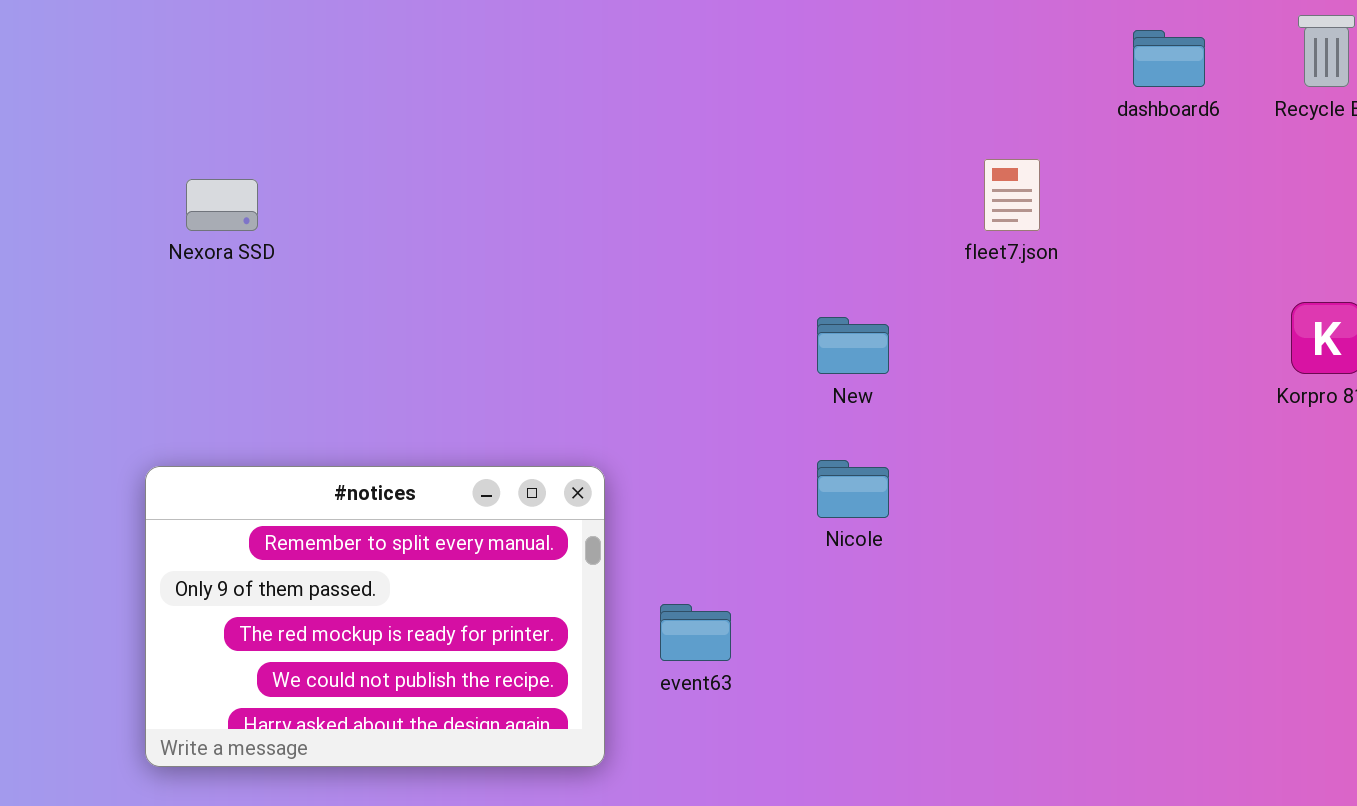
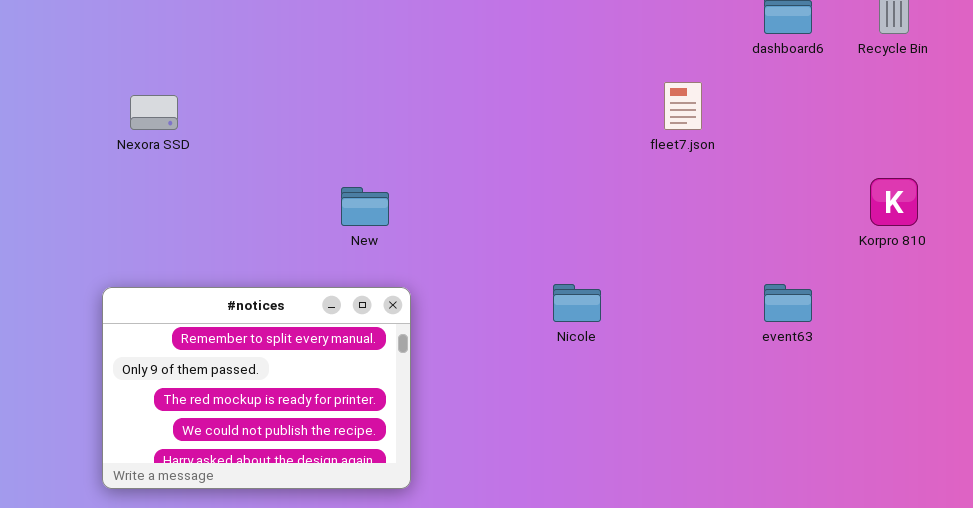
New: [817,317,889,374] -> [341,187,389,226], moved
event63: [660,604,731,661] -> [764,284,812,322], moved

